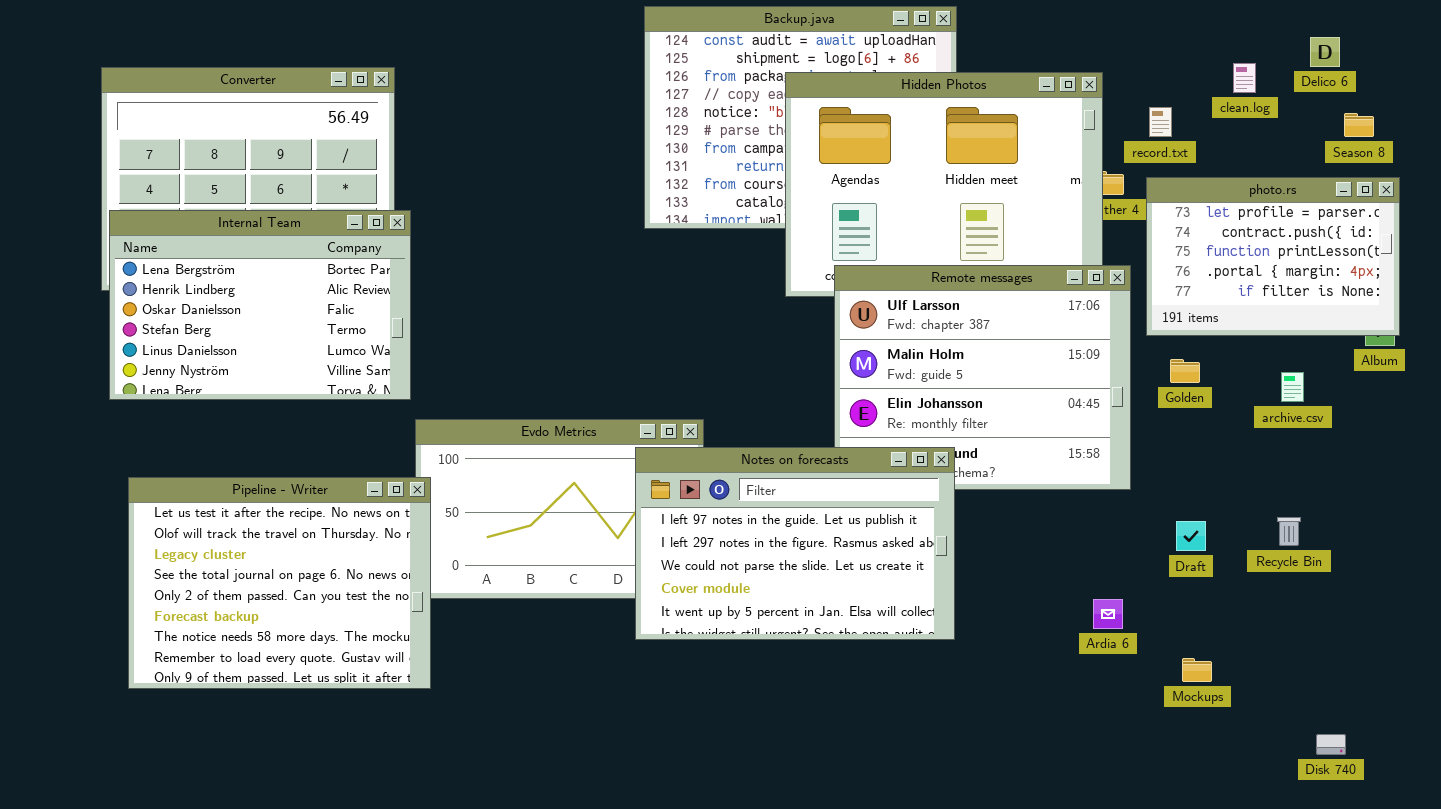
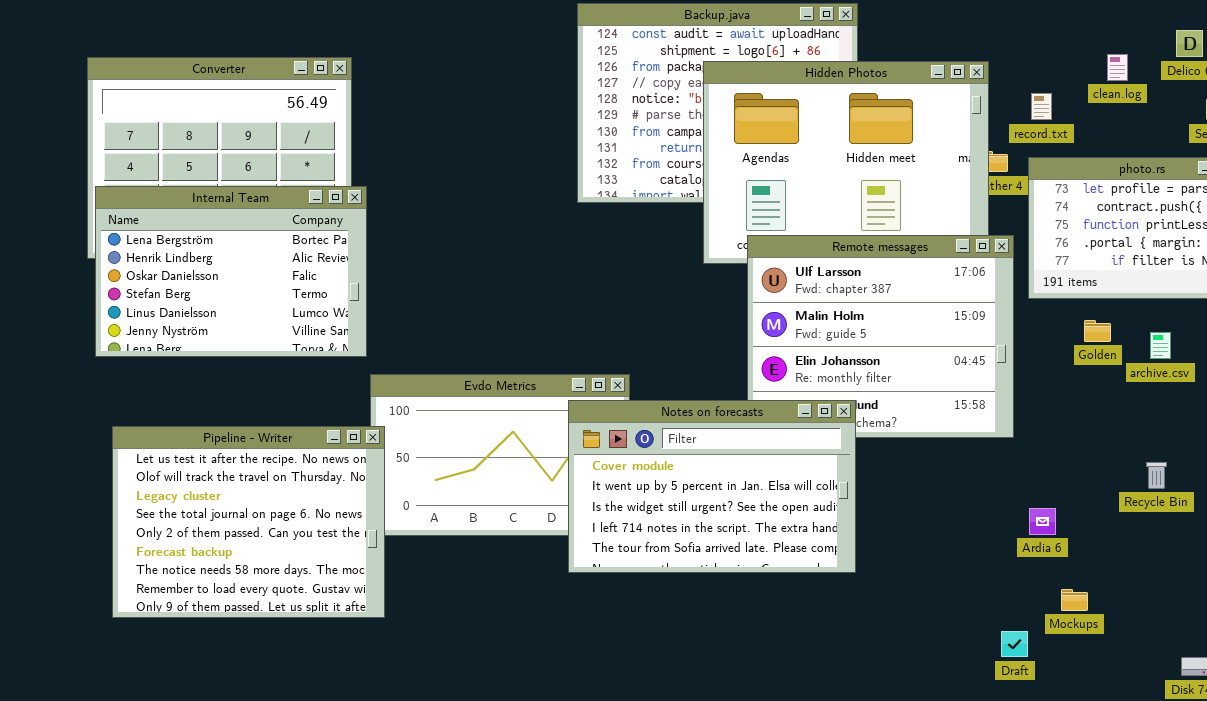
Golden: [1170,359,1200,383] -> [1084,320,1111,342], moved
Notes on forecasts: [635,447,955,640] -> [568,400,856,573], scrolled down 3 rows
Draft: [1176,521,1206,551] -> [1001,631,1028,657], moved
Ardia 6: [1093,599,1123,629] -> [1029,508,1056,535], moved

